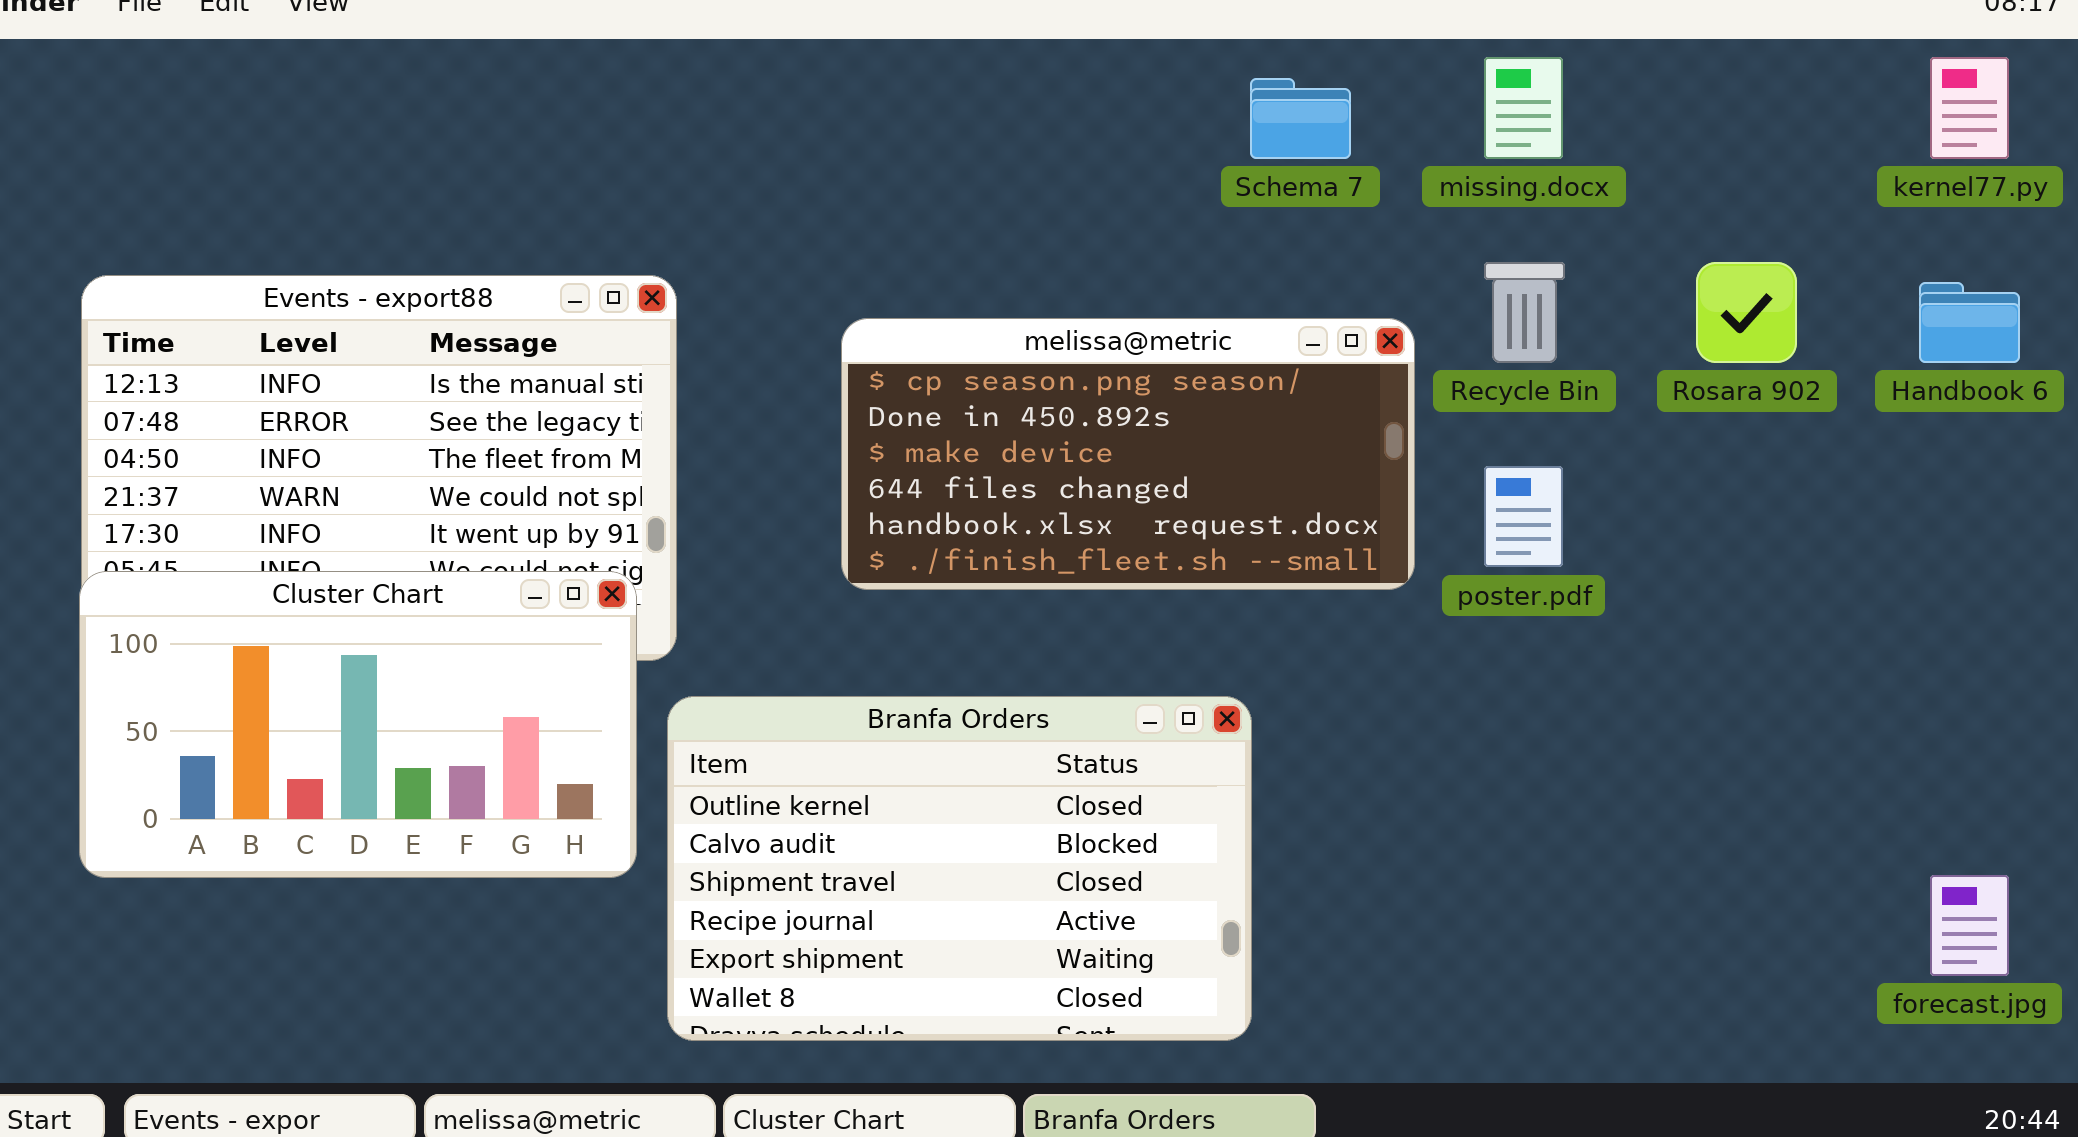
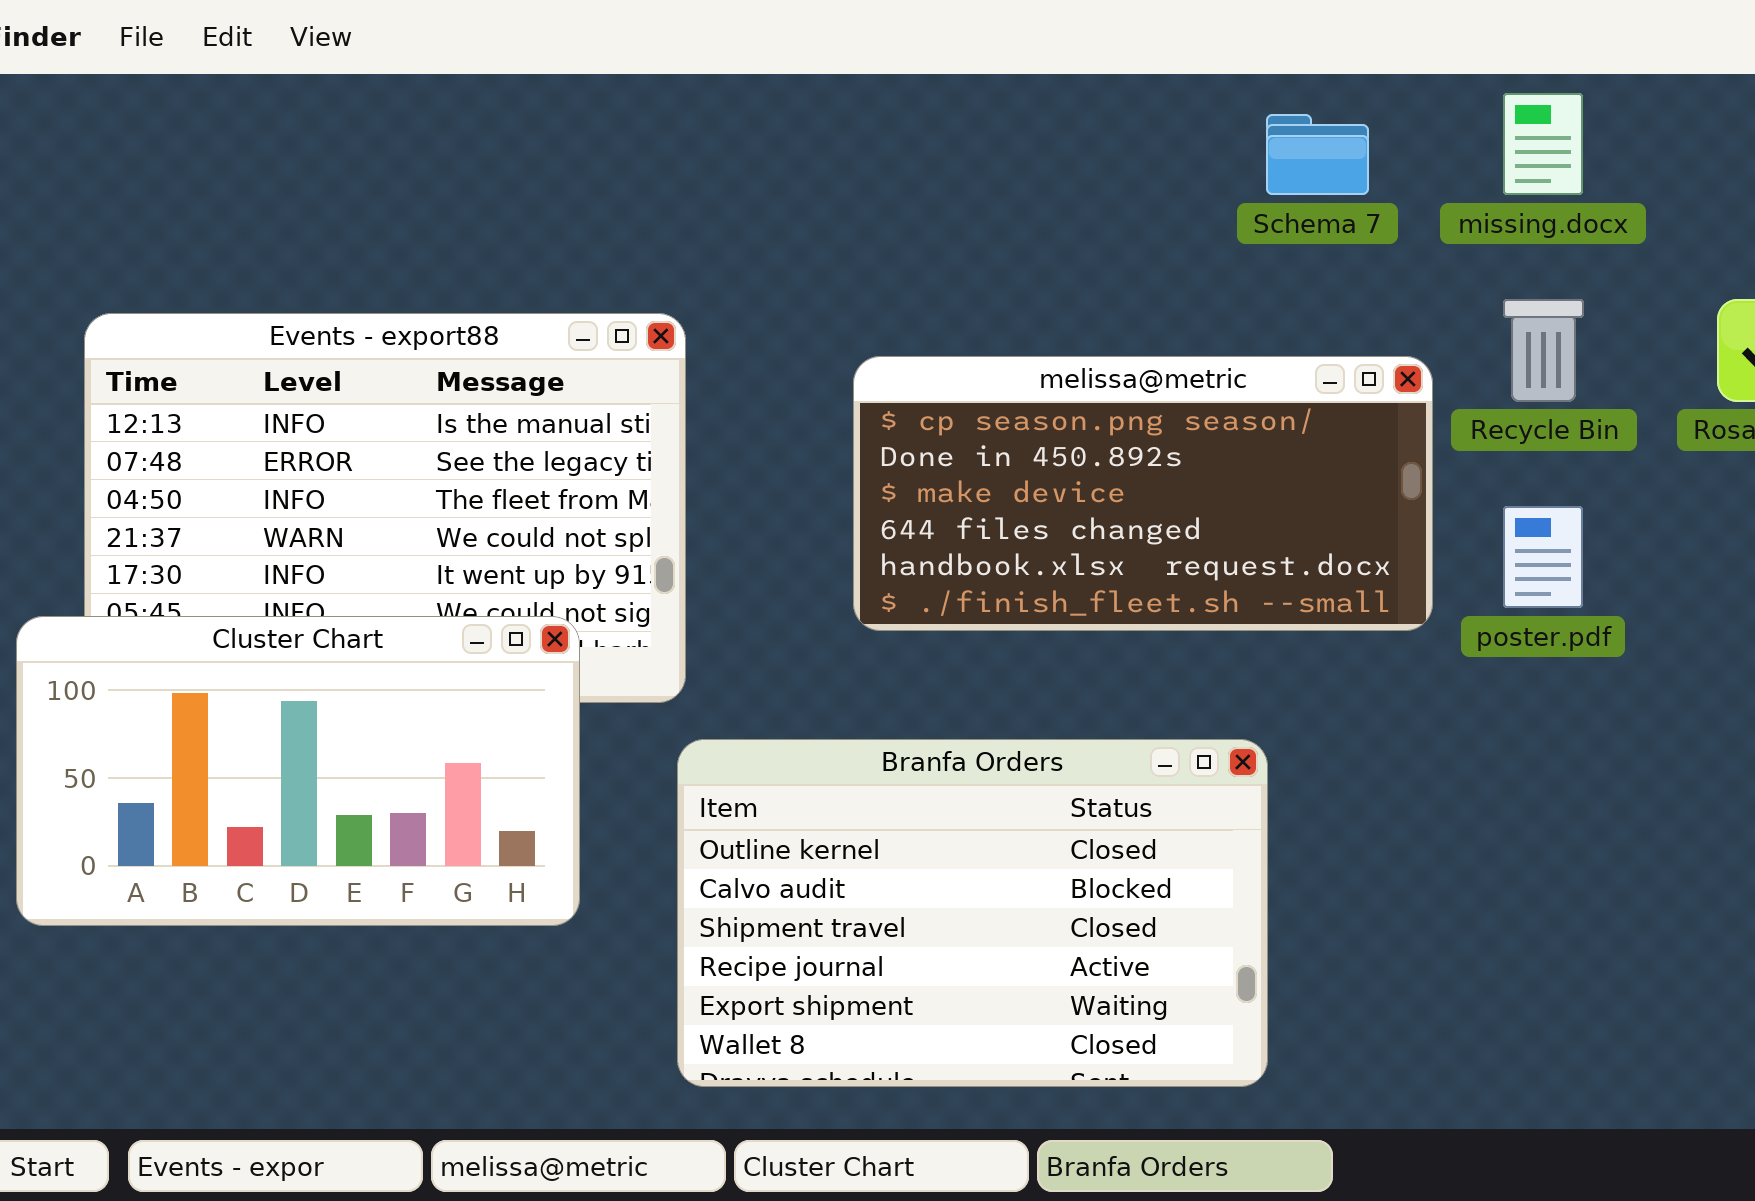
Cluster Chart: [79,571,637,878] -> [16,616,580,926], moved

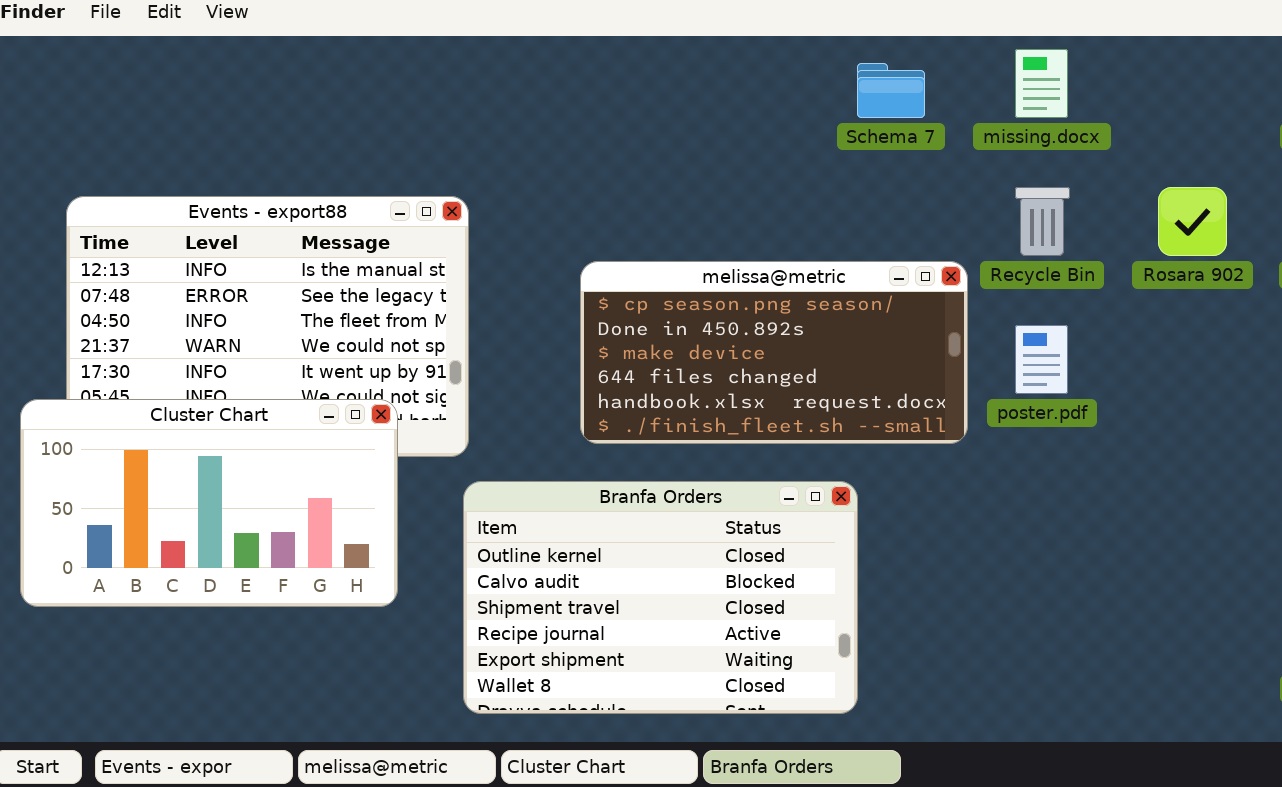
melissa@metric: [853,356,1433,631] -> [580,261,968,444], moved

